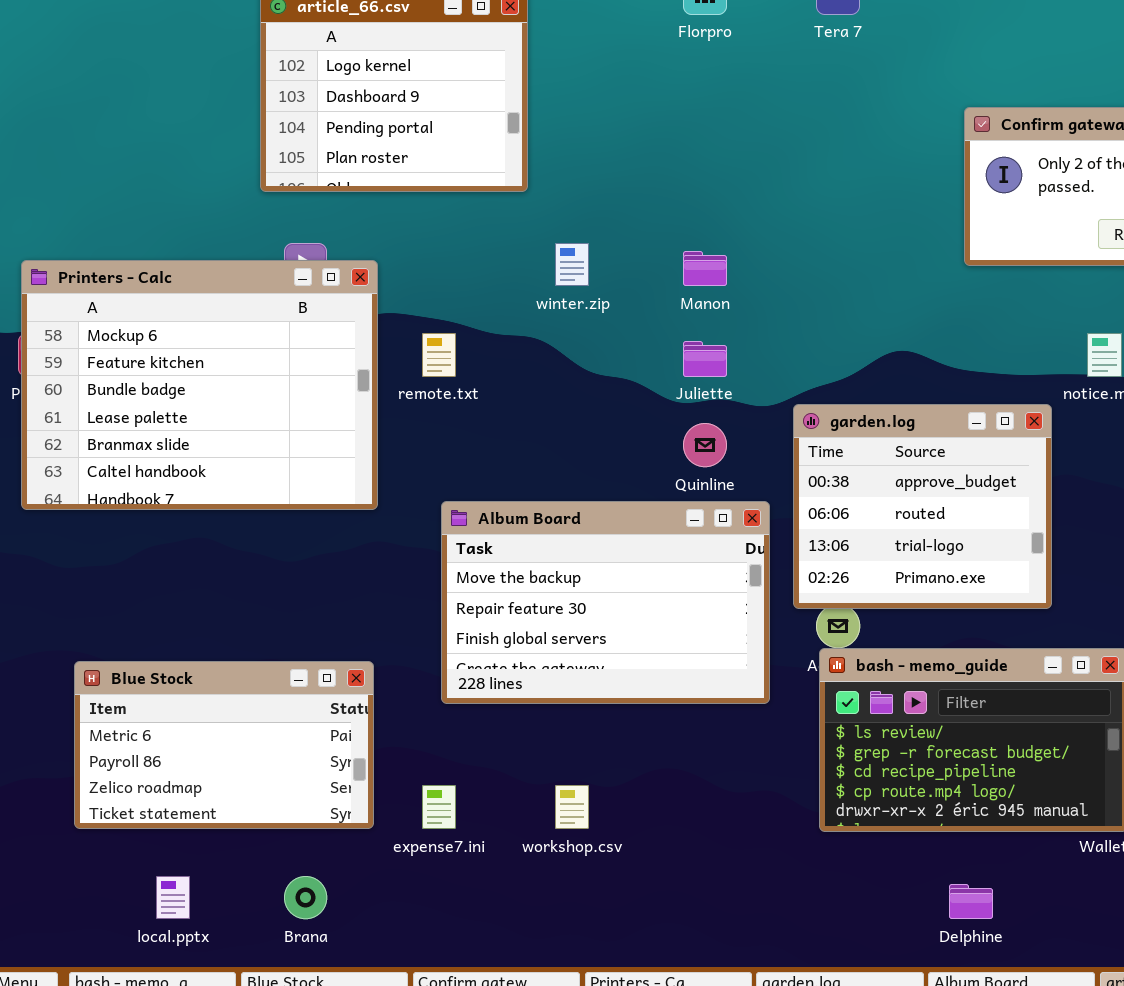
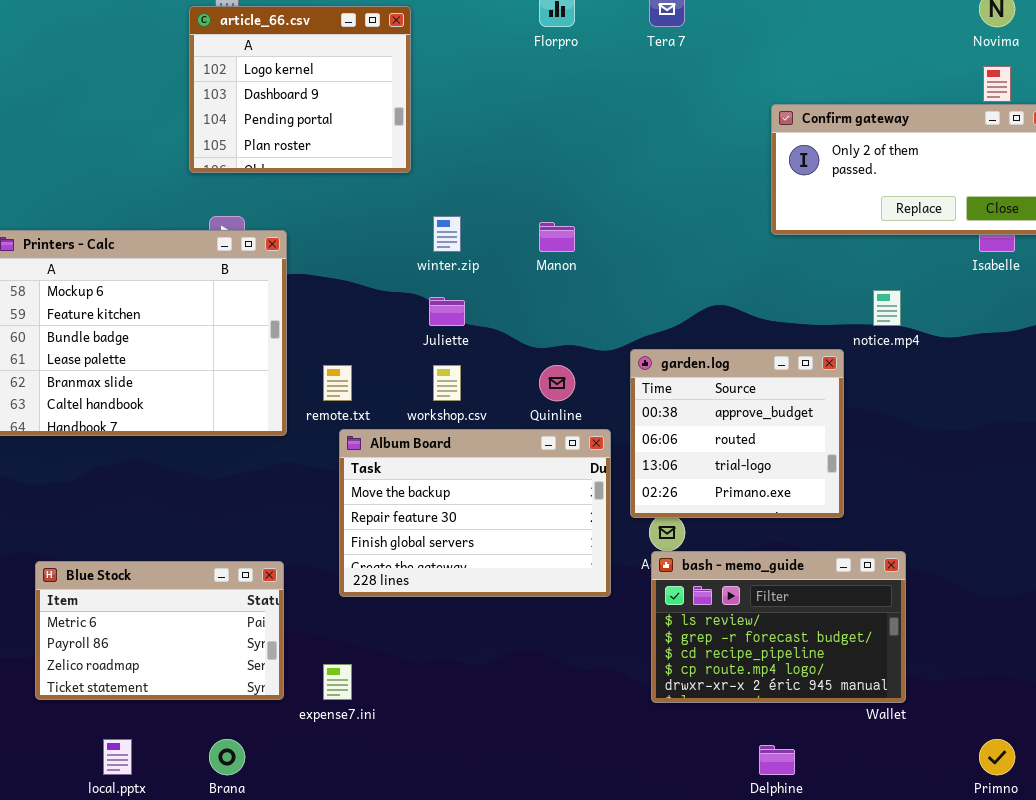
remote.txt: [422,333,456,377] -> [323,365,352,401], moved
Juliette: [683,341,727,377] -> [429,297,465,326], moved
workshop.csv: [555,785,589,829] -> [433,365,461,401], moved

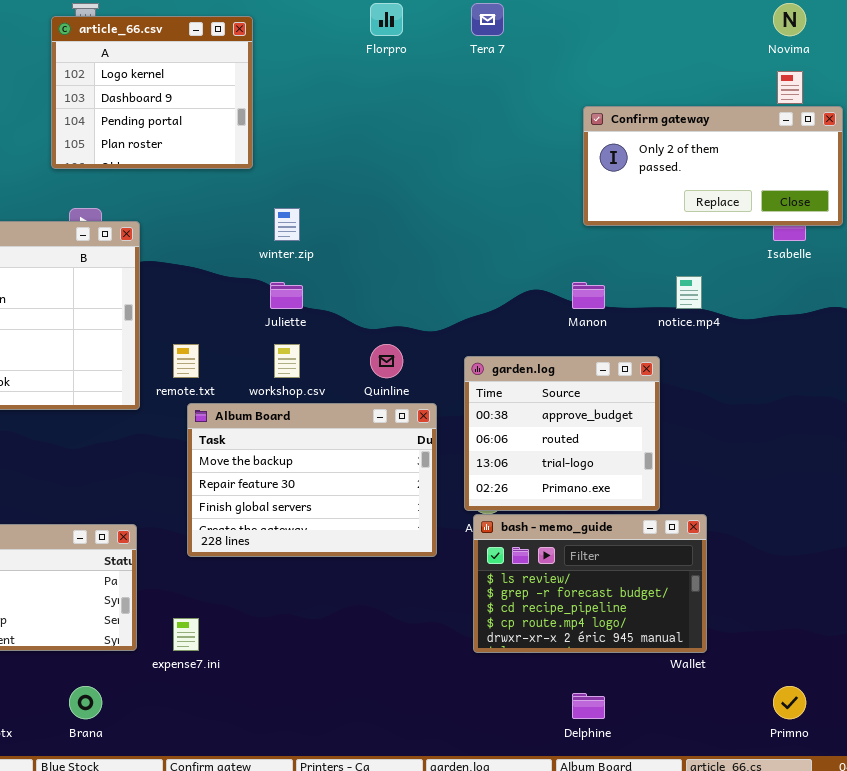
Manon: [539,222,575,252] -> [572,282,605,309], moved
garden.log: [630,349,844,518] -> [464,356,660,511], moved

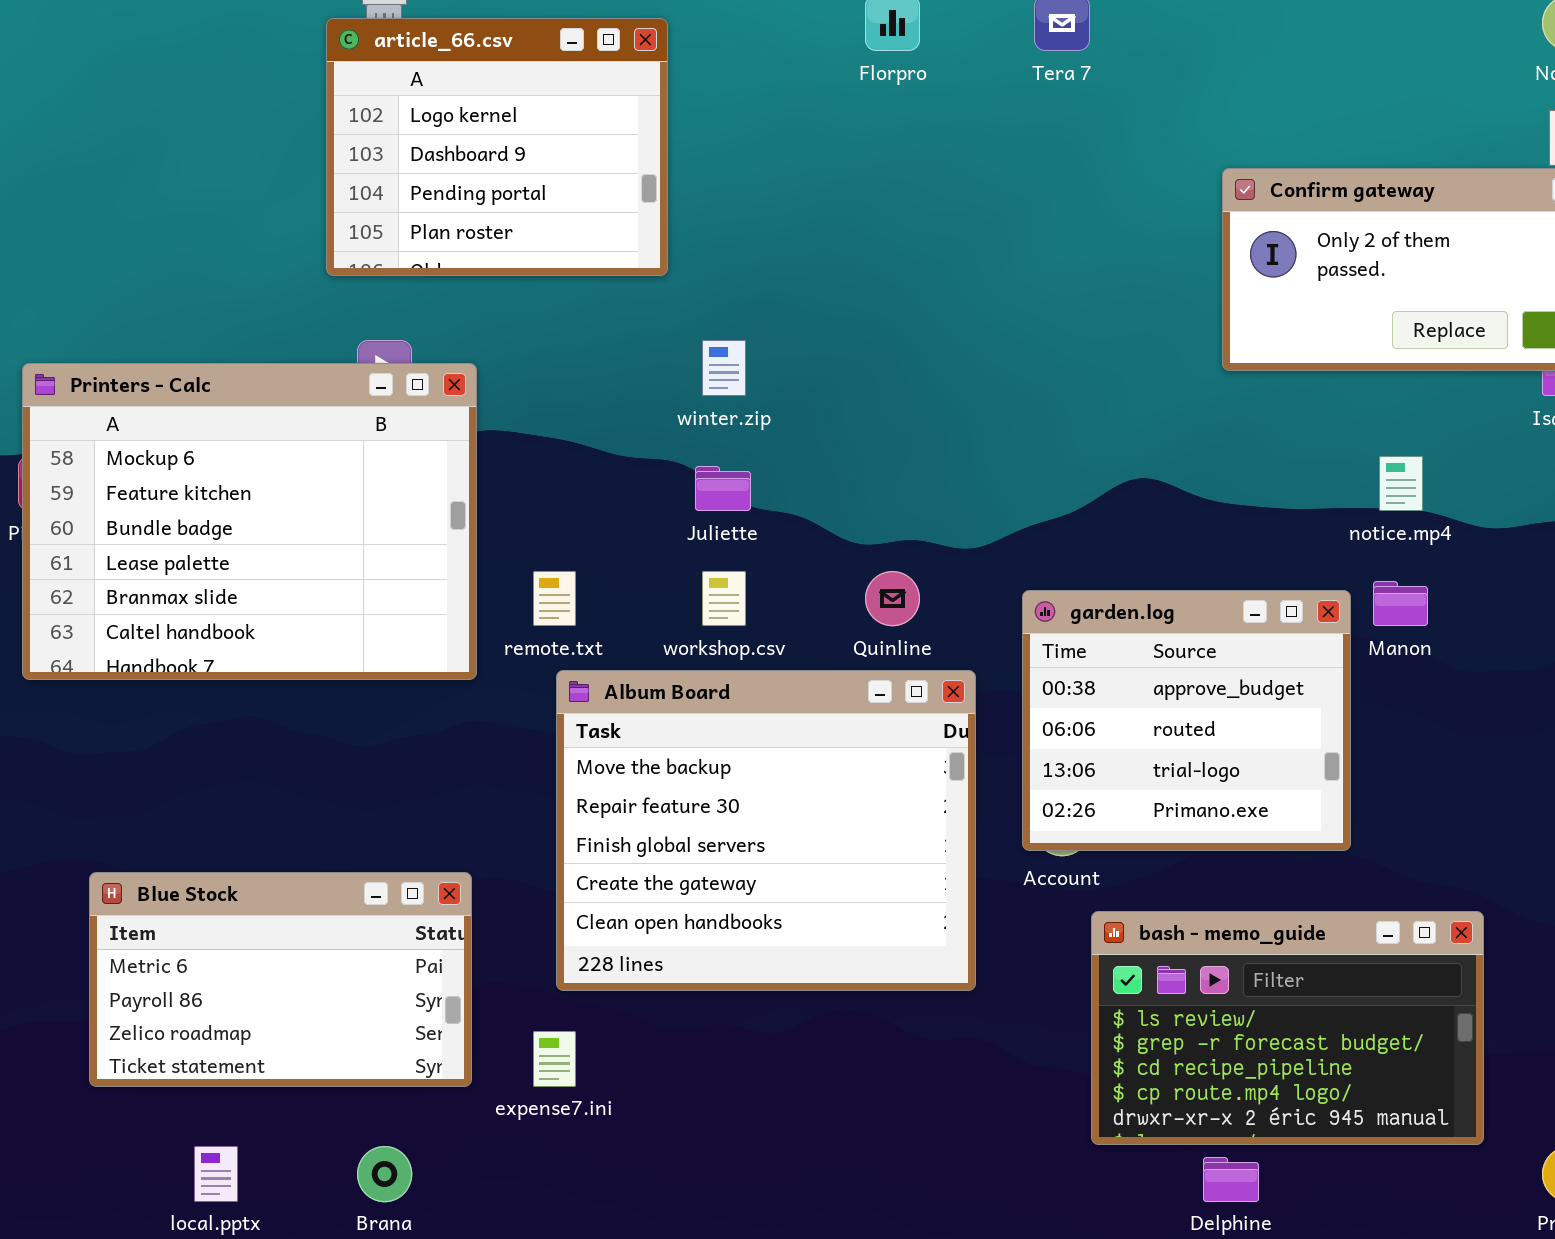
Manon: [572,282,605,309] -> [1373,581,1428,626], moved
Album Board: [187,403,437,557] -> [556,670,976,991], resized
bash - memo_guide: [473,514,707,653] -> [1091,911,1484,1145], moved

